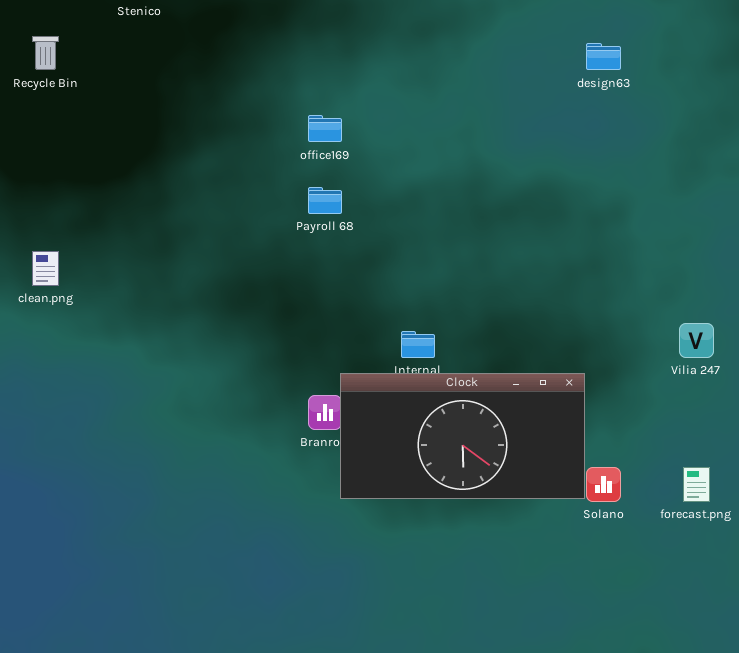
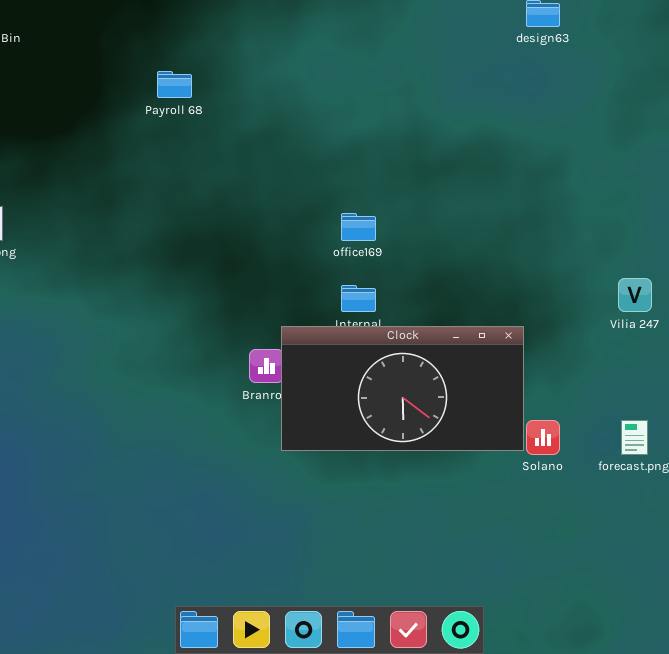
office169: [308,115,342,142] -> [341,213,376,241], moved
Payroll 68: [308,187,342,214] -> [157,71,192,98], moved

